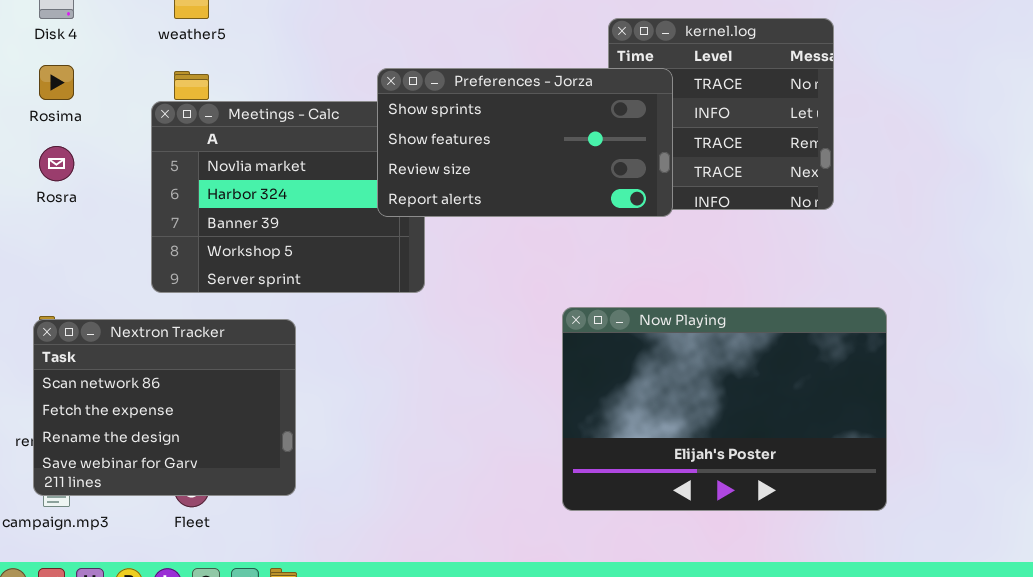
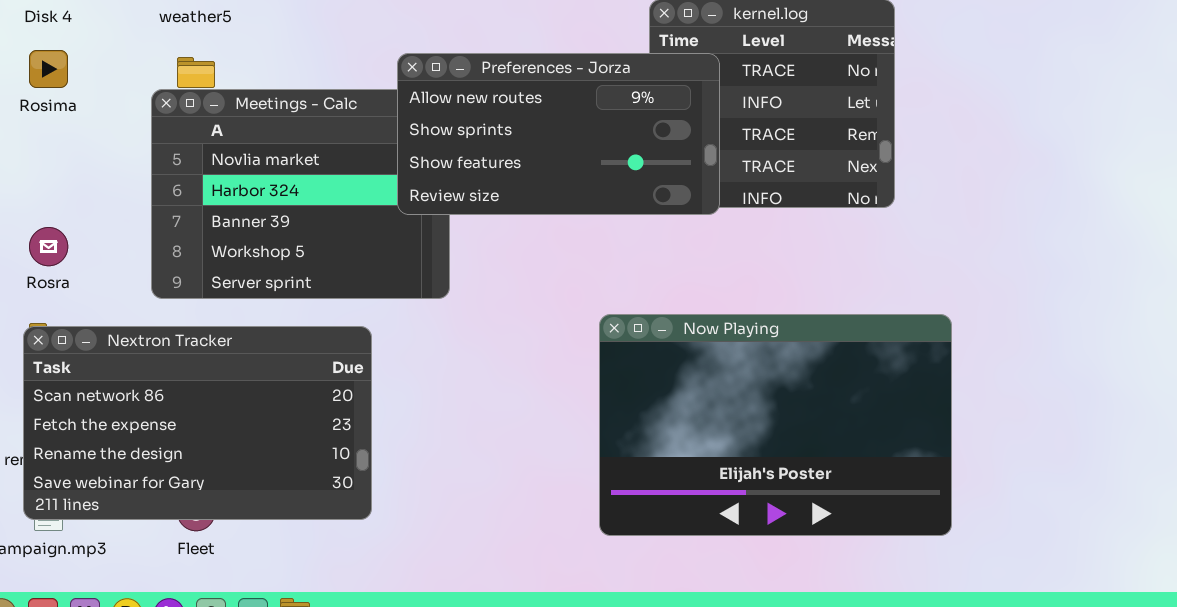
Preferences - Jorza: [377,68,673,217] -> [397,53,720,215], scrolled up 1 row
Rosra: [39,146,74,181] -> [29,227,68,266], moved
Nextron Tracker: [33,319,296,496] -> [23,326,372,520], resized

